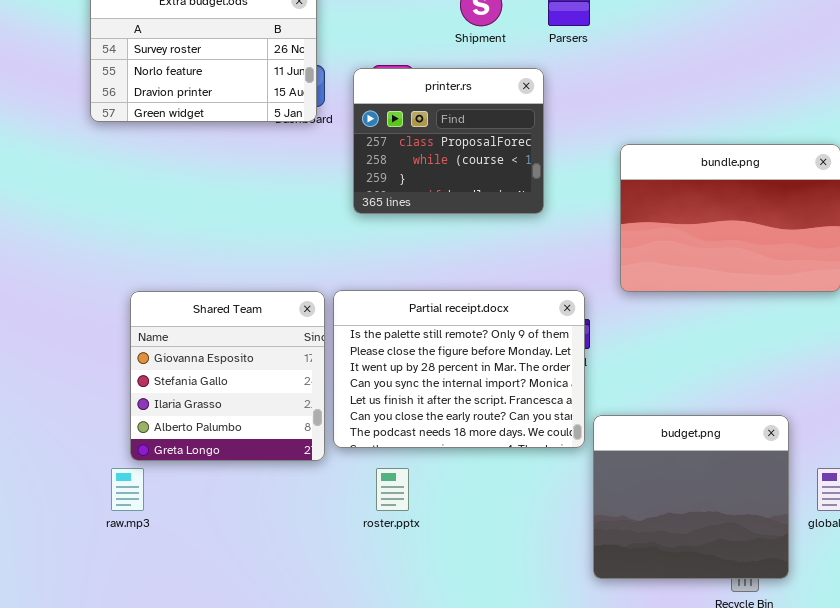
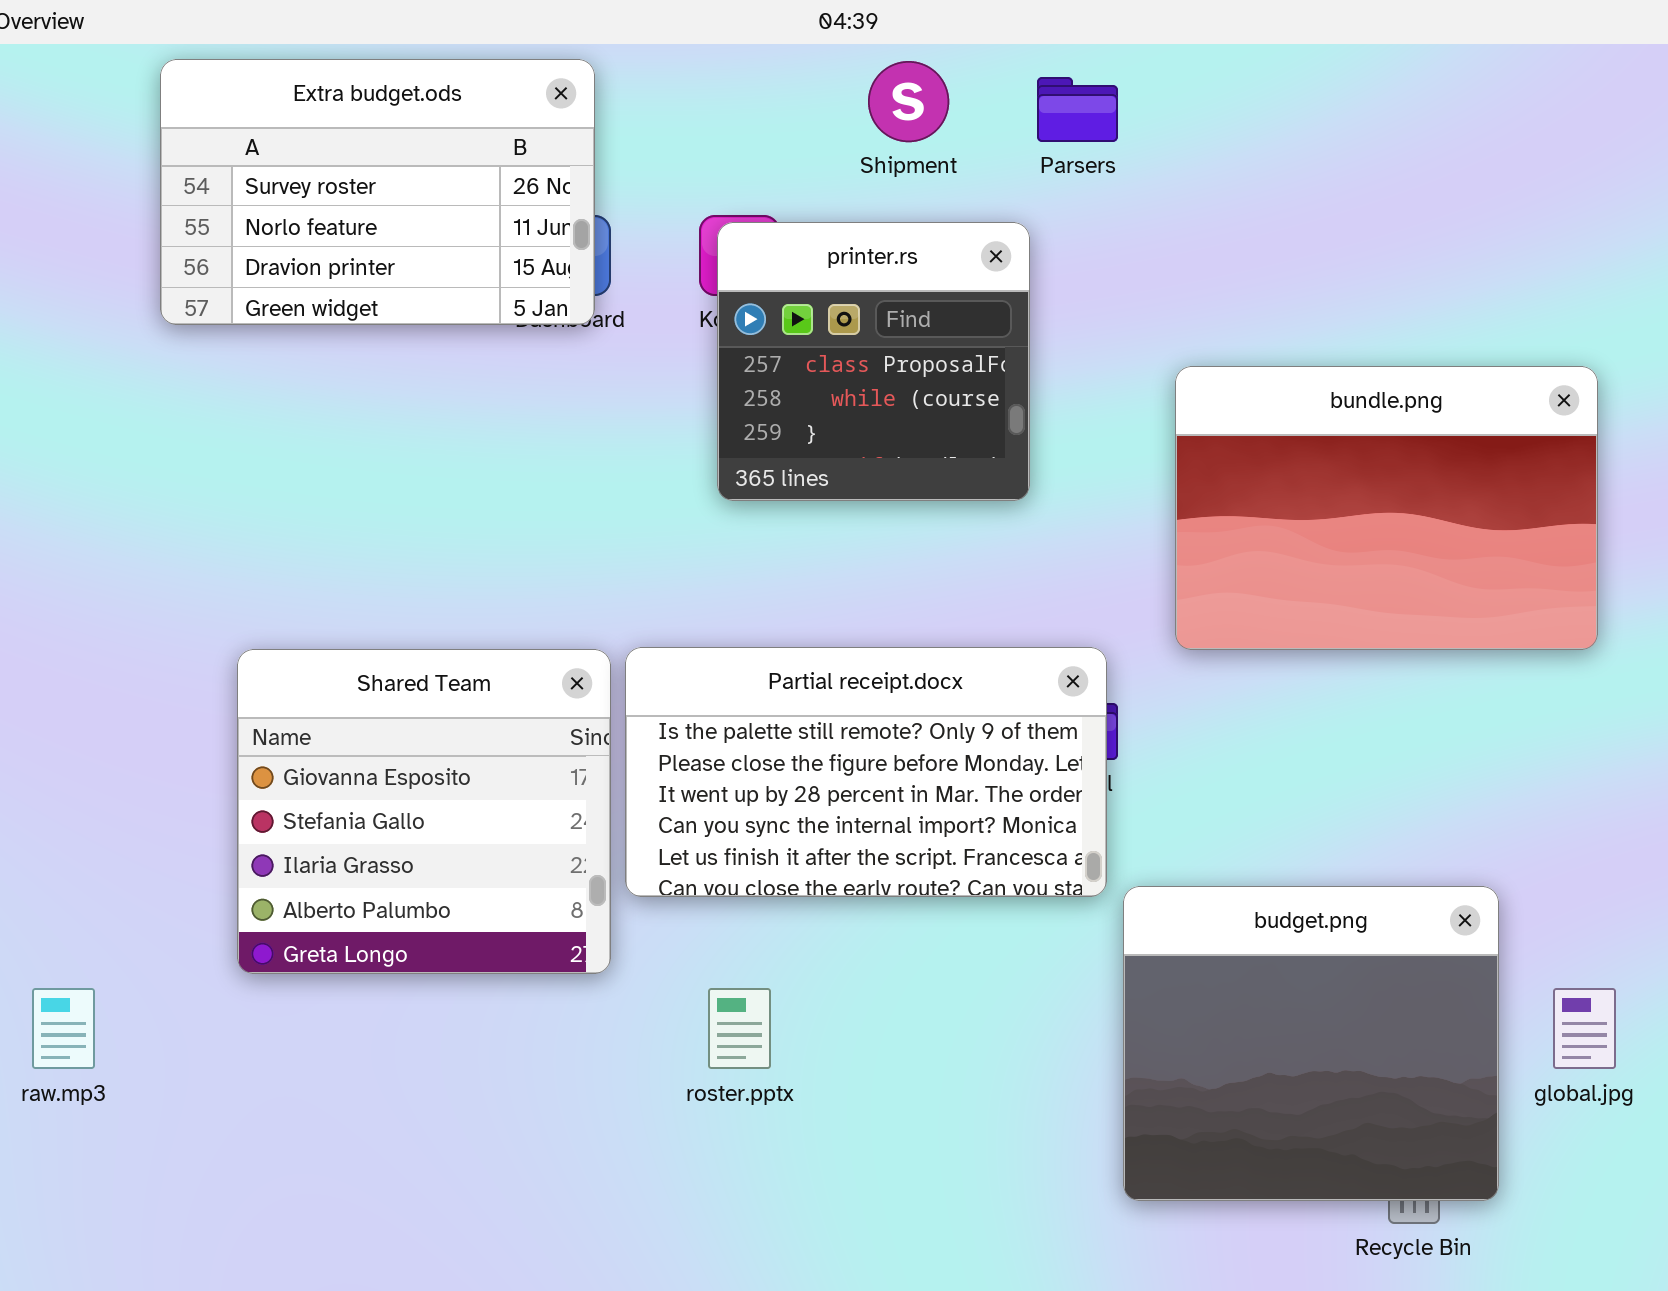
printer.rs: [353,68,544,214] -> [717,222,1030,501], resized
Partial receipt.docx: [333,290,585,448] -> [625,647,1107,897], resized
raw.mp3: [111,468,144,511] -> [32,988,95,1069], moved

